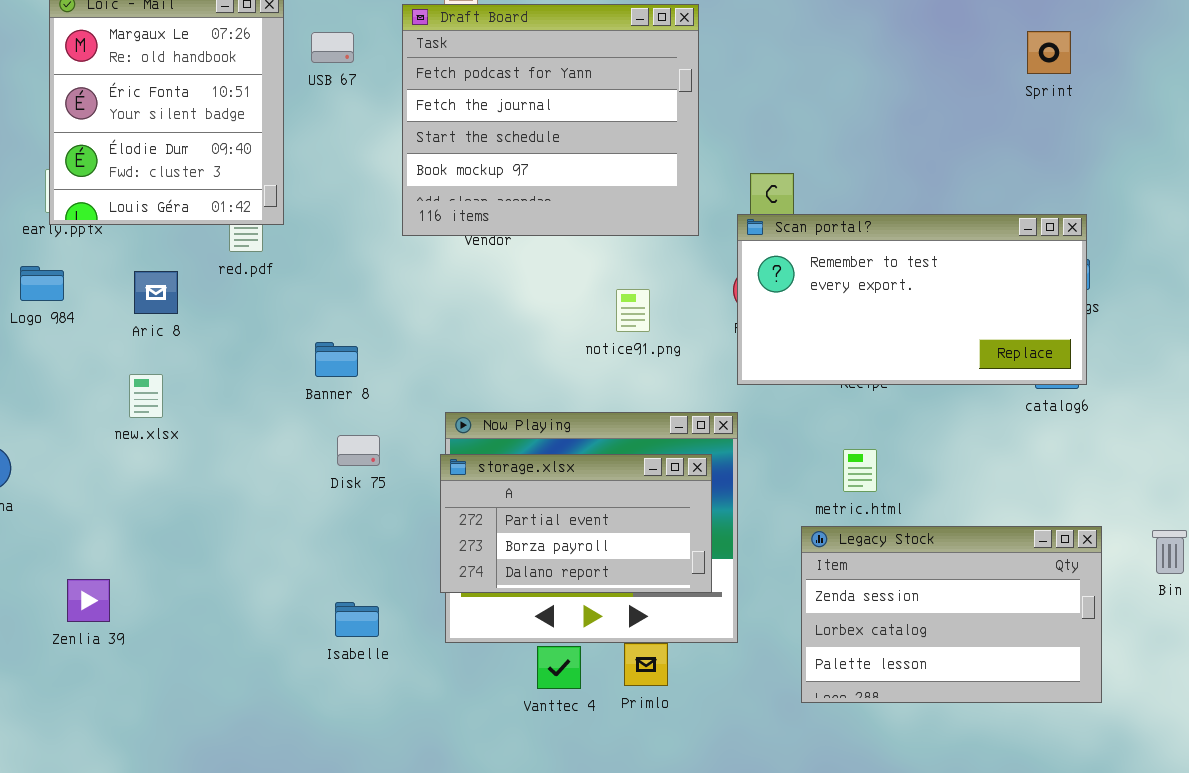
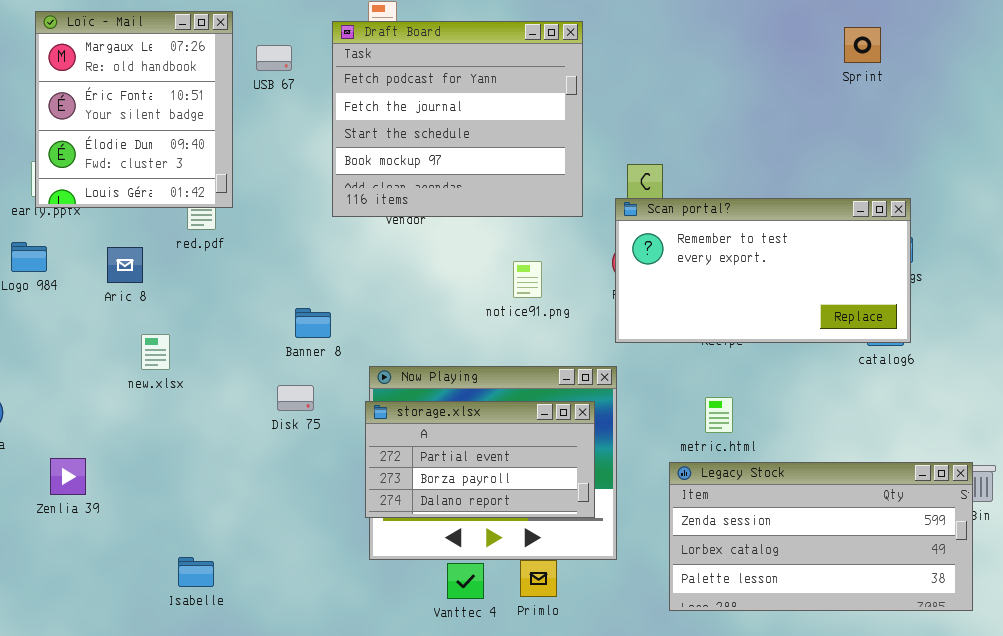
Sprint: [1027,31,1071,74] -> [844,27,881,63], moved
Banner 8: [315,342,358,377] -> [295,308,331,338], moved
new.xlsx: [129,374,163,418] -> [141,334,170,370], moved
Legacy Stock: [801,526,1102,703] -> [669,462,973,611], resized
Zenlia 39: [67,579,110,622] -> [50,458,86,495], moved
Isabelle: [335,602,379,637] -> [178,557,214,587], moved

